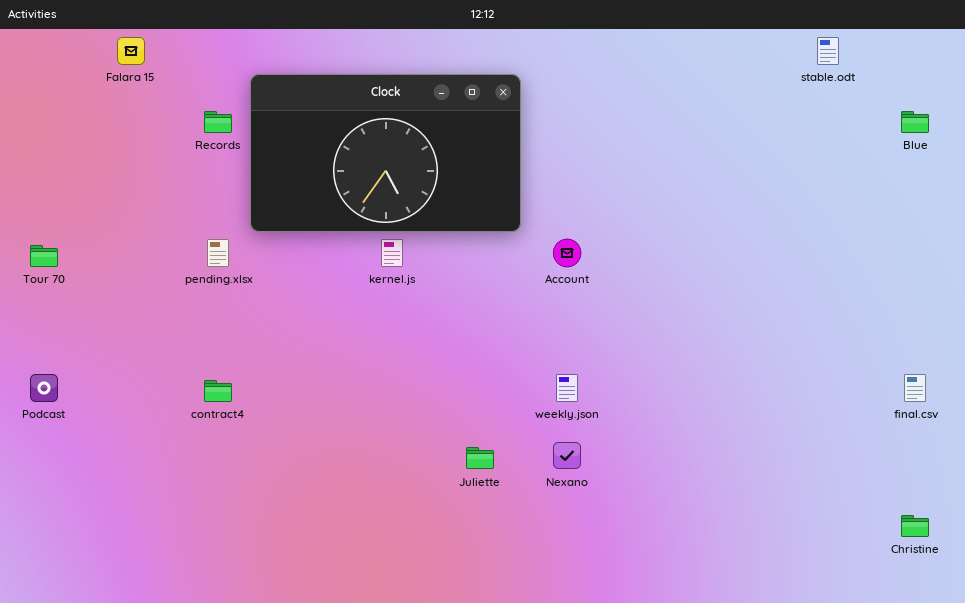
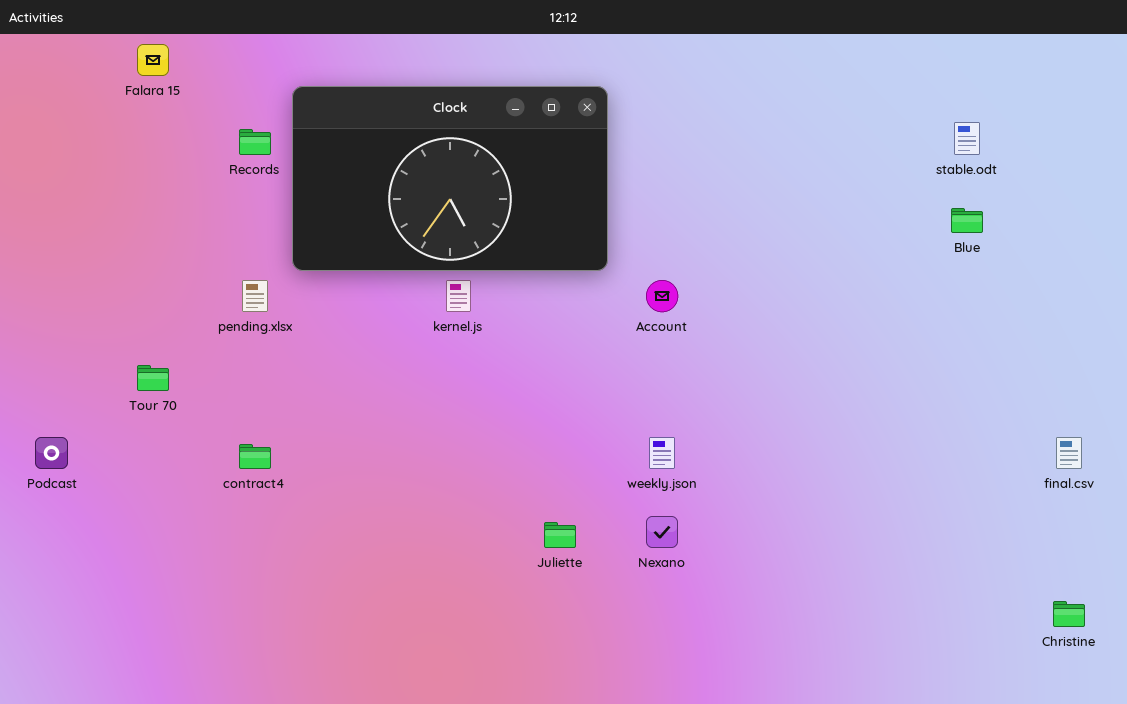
stable.odt: [817,37,839,65] -> [954,122,980,155], moved
Blue: [901,111,929,133] -> [951,208,983,233], moved
Tour 70: [30,245,58,267] -> [137,365,169,391], moved

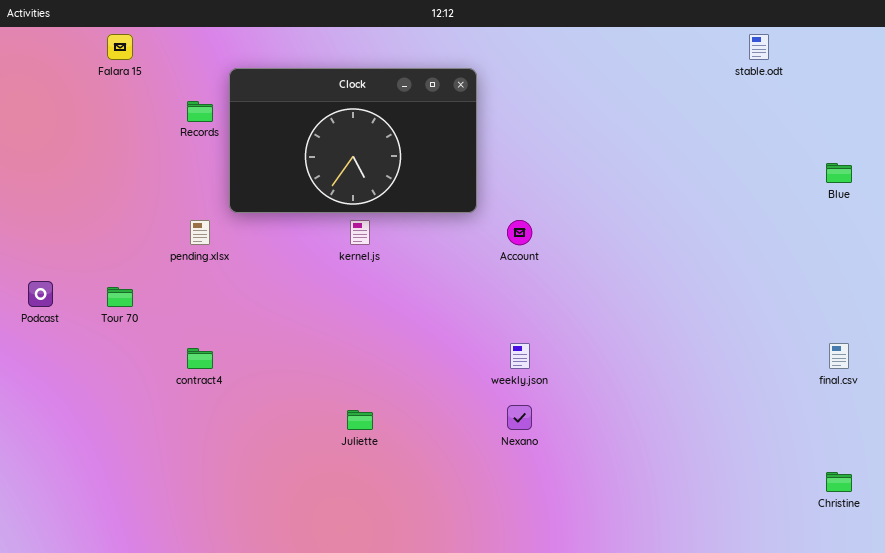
stable.odt: [954,122,980,155] -> [749,34,769,60], moved
Blue: [951,208,983,233] -> [826,163,852,183], moved
Podcast: [35,437,68,469] -> [28,281,53,307], moved
Juliette: [544,522,576,548] -> [347,410,373,430], moved

